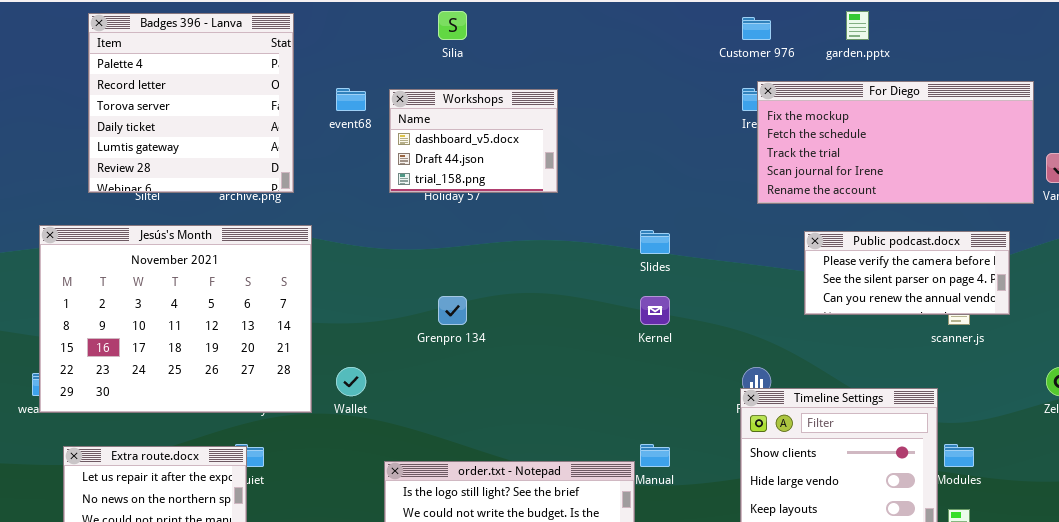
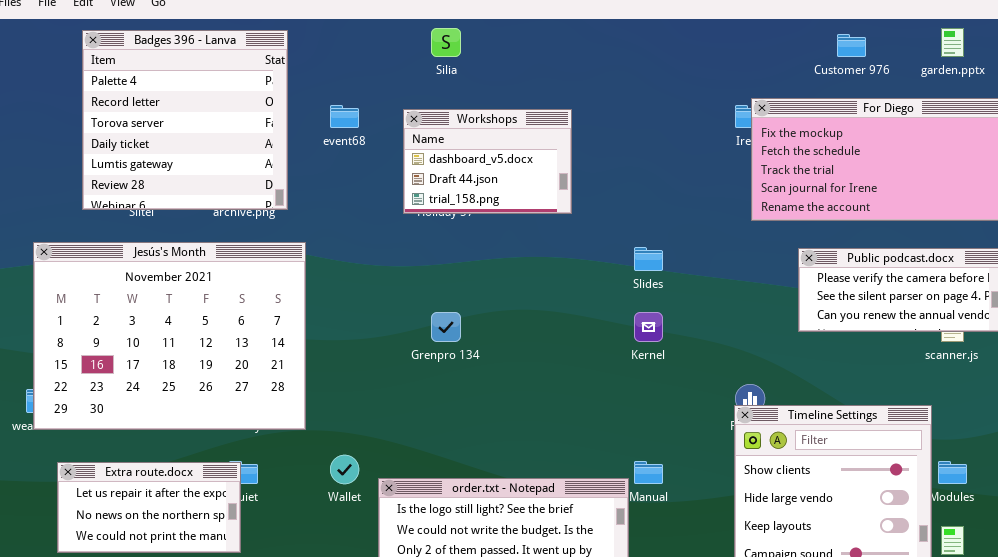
garden.pptx: [846,11,869,40] -> [941,28,964,57], moved
Customer 976: [742,17,771,40] -> [837,34,866,57], moved
Workshops: [389,89,558,193] -> [403,109,572,214], moved
Wallet: [336,367,366,396] -> [330,455,359,484], moved

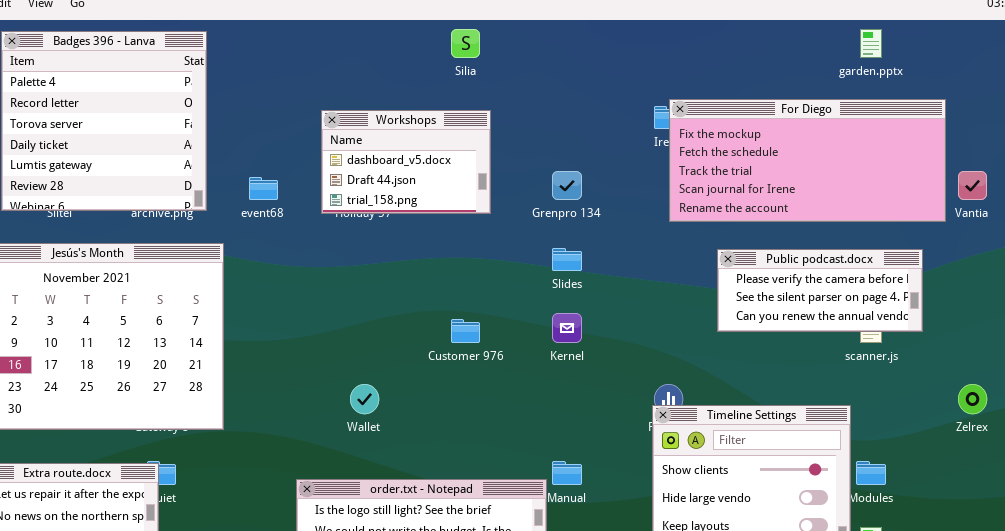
Silia: [431,28,461,57] -> [451,29,480,58], moved
Customer 976: [837,34,866,57] -> [451,319,480,343], moved
event68: [330,105,359,128] -> [249,177,278,200], moved
Grenpro 134: [431,312,461,342] -> [552,171,582,200], moved
Wallet: [330,455,359,484] -> [350,384,379,414], moved

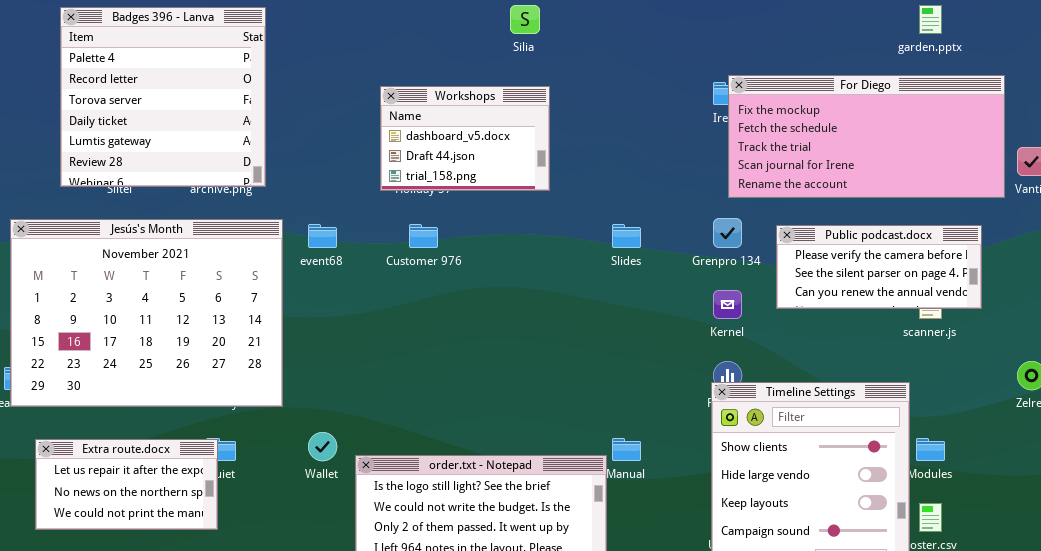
Grenpro 134: [552,171,582,200] -> [713,218,742,248], moved
event68: [249,177,278,200] -> [308,224,337,248], moved
Kernel: [552,313,582,343] -> [713,290,742,319], moved
Customer 976: [451,319,480,343] -> [409,224,438,248], moved
Wallet: [350,384,379,414] -> [308,432,337,461], moved

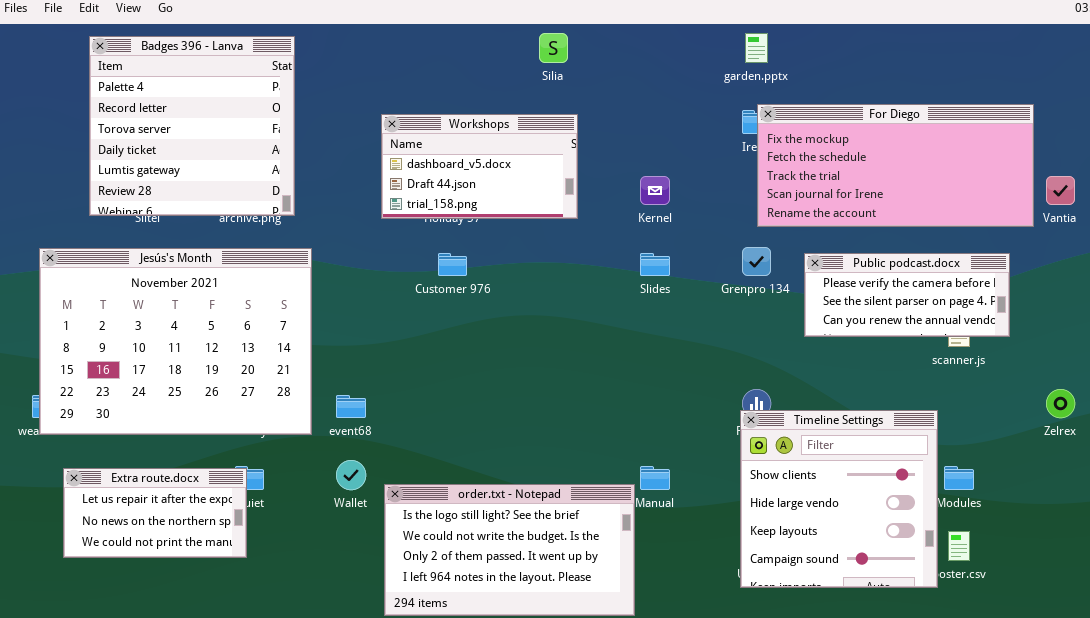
garden.pptx: [919,5,942,34] -> [745,33,768,63], moved
Workshops: [380,86,550,191] -> [381,114,578,219], resized
event68: [308,224,337,248] -> [336,395,366,418], moved
Kernel: [713,290,742,319] -> [640,176,670,205], moved

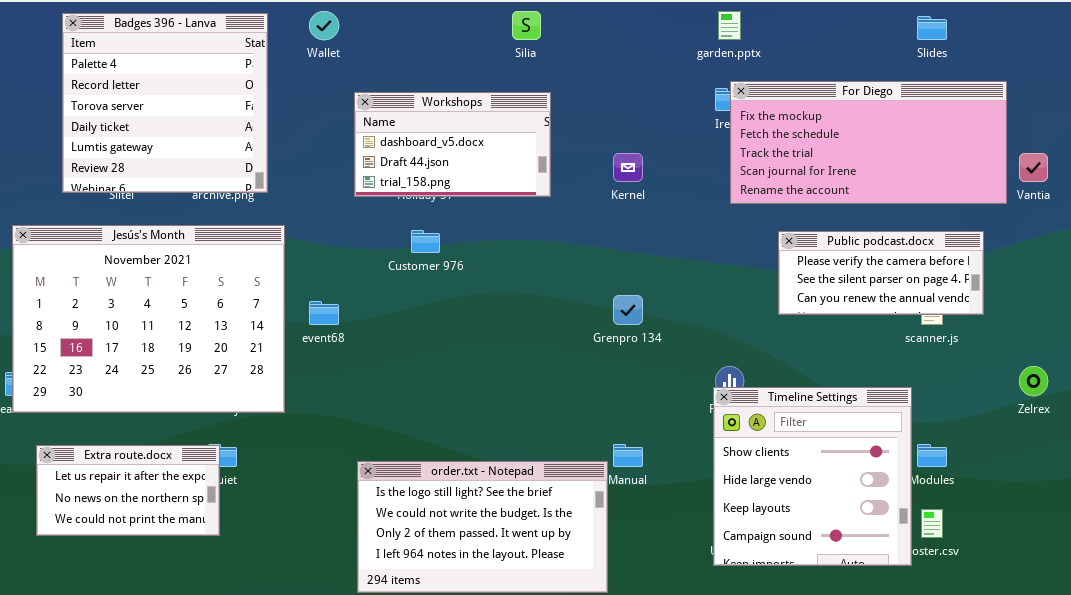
Grenpro 134: [742,247,771,276] -> [613,295,643,325], moved
Slides: [640,253,670,276] -> [917,16,947,40], moved
event68: [336,395,366,418] -> [309,301,339,325], moved
Wallet: [336,460,366,490] -> [309,11,339,40], moved

